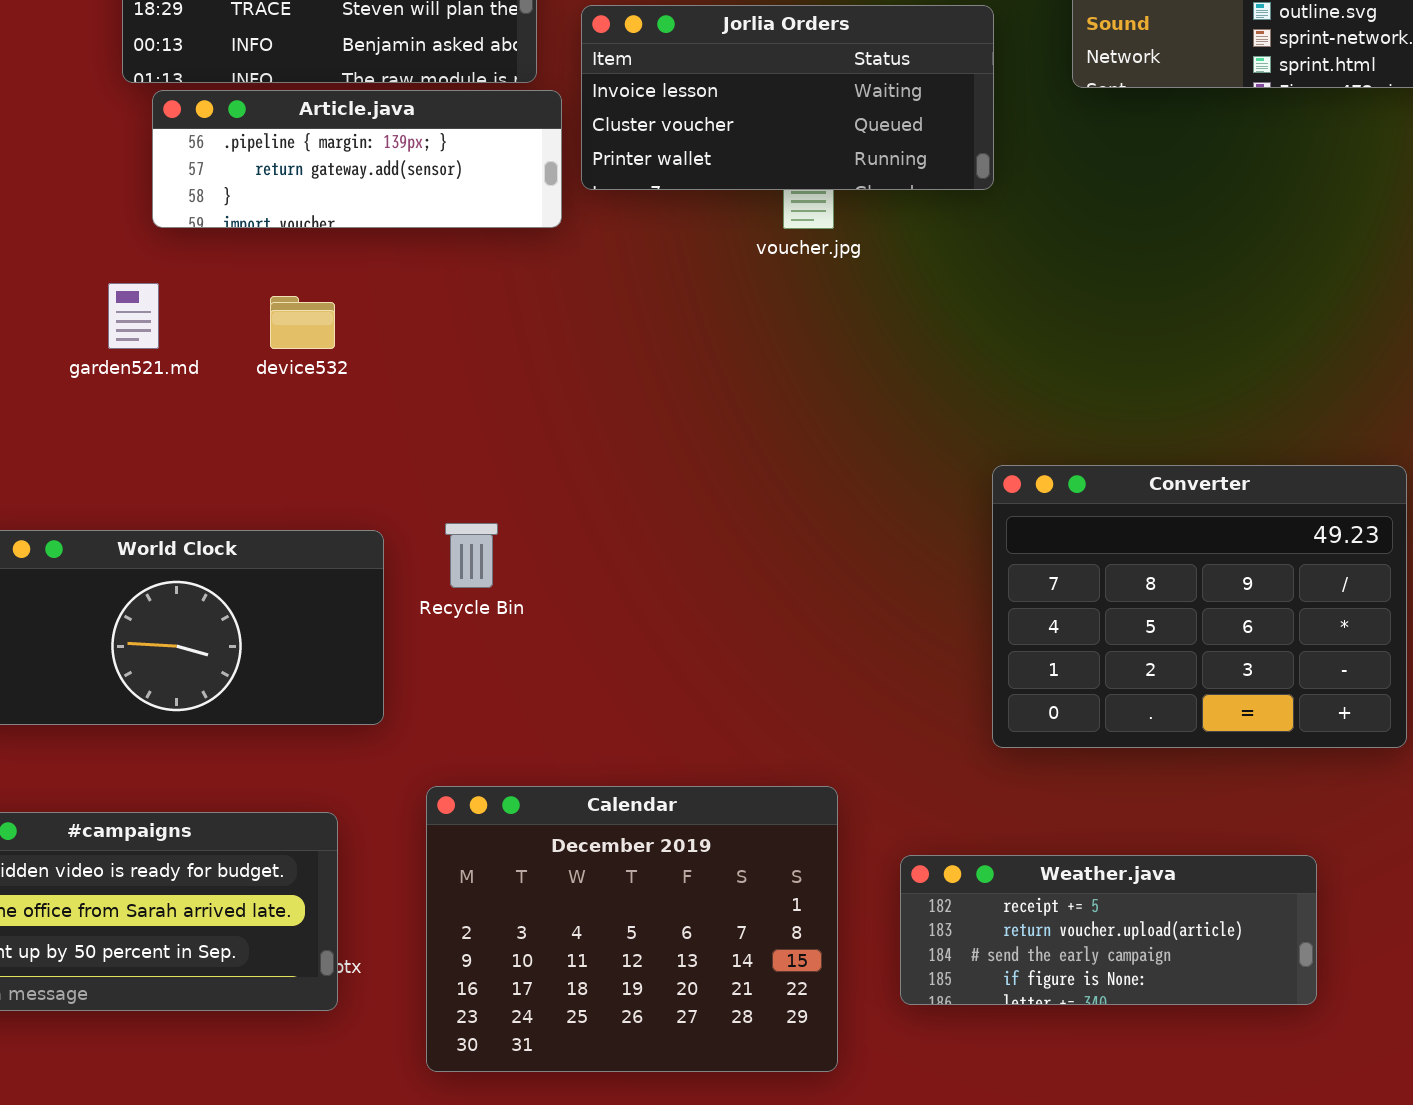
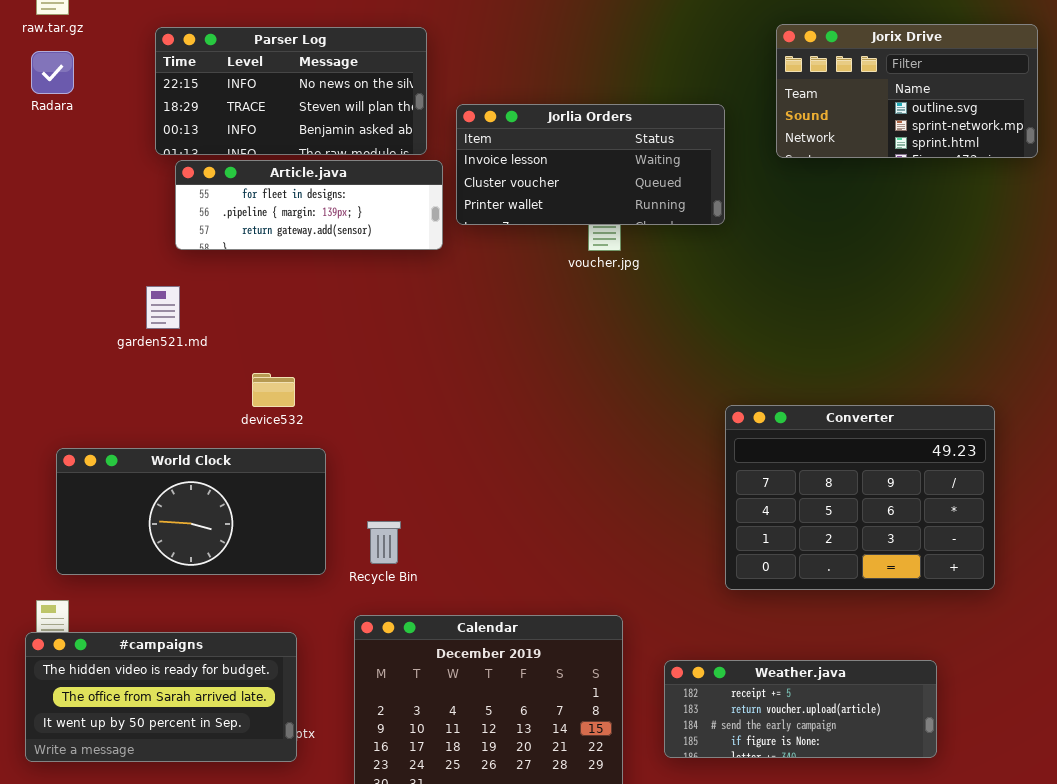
Article.java: [152,90,562,228] -> [175,160,443,250], scrolled up 1 row
device532: [270,296,335,349] -> [252,373,295,407], moved
Recycle Bin: [445,523,498,588] -> [367,521,401,564], moved

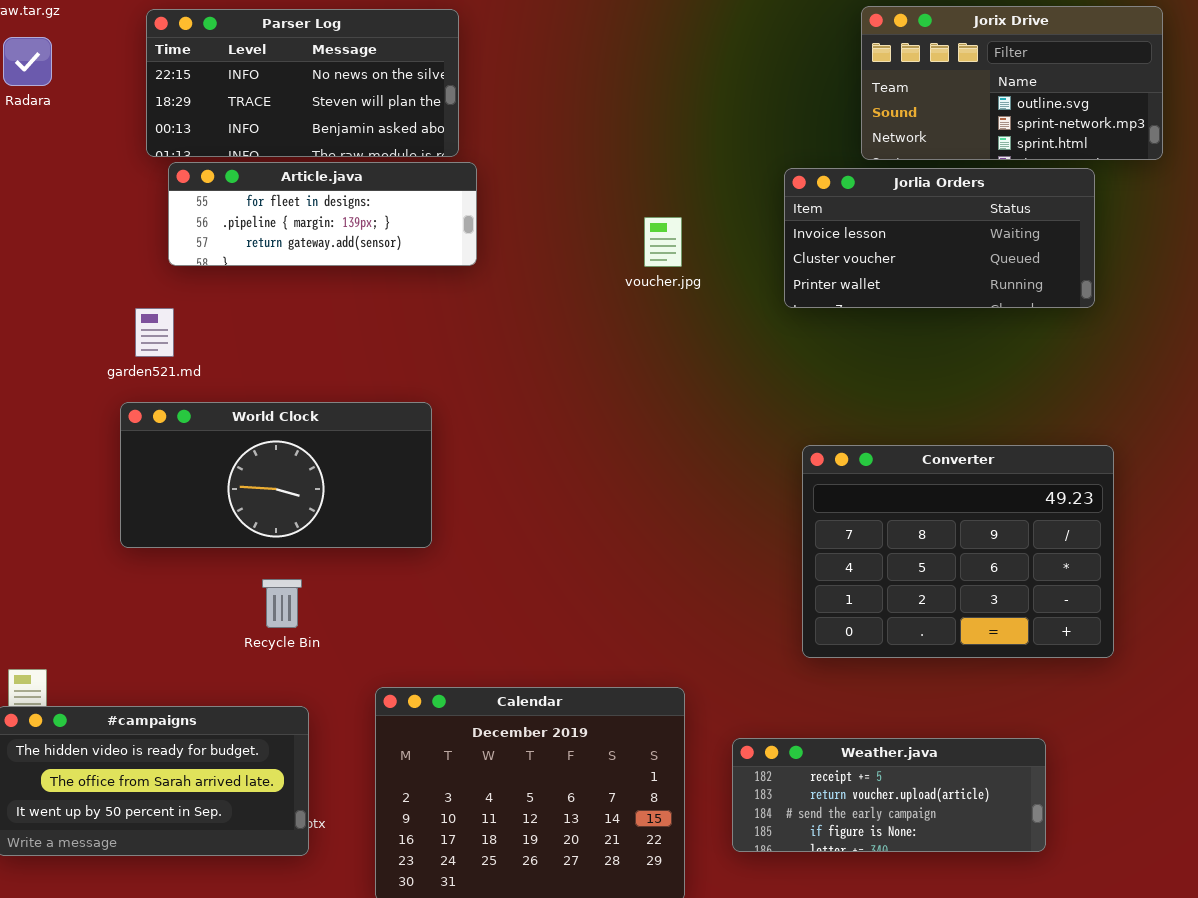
Jorlia Orders: [456,104,725,225] -> [784,168,1095,308], moved
World Clock: [56,448,326,575] -> [120,402,432,548], moved
Recycle Bin: [367,521,401,564] -> [262,579,302,628], moved

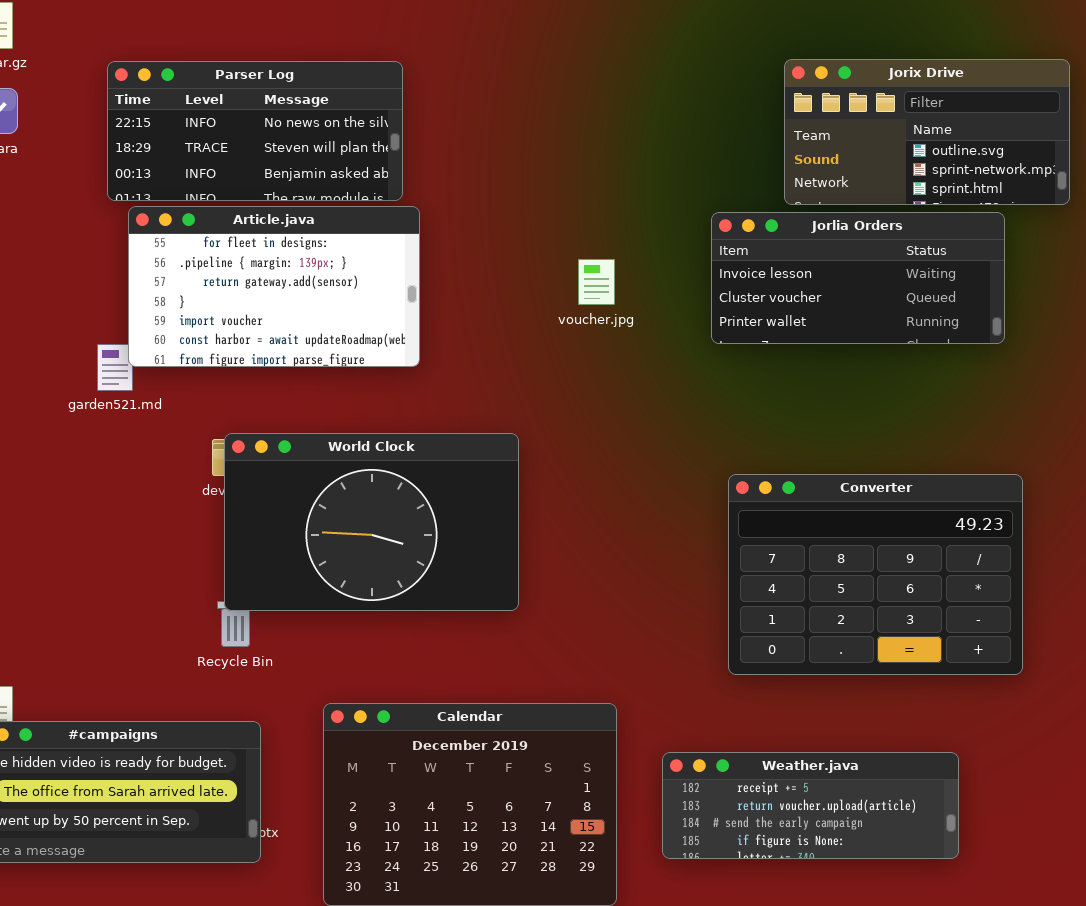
Article.java: [168,162,477,266] -> [128,206,420,367], resized
World Clock: [120,402,432,548] -> [224,433,519,611], moved, resized

